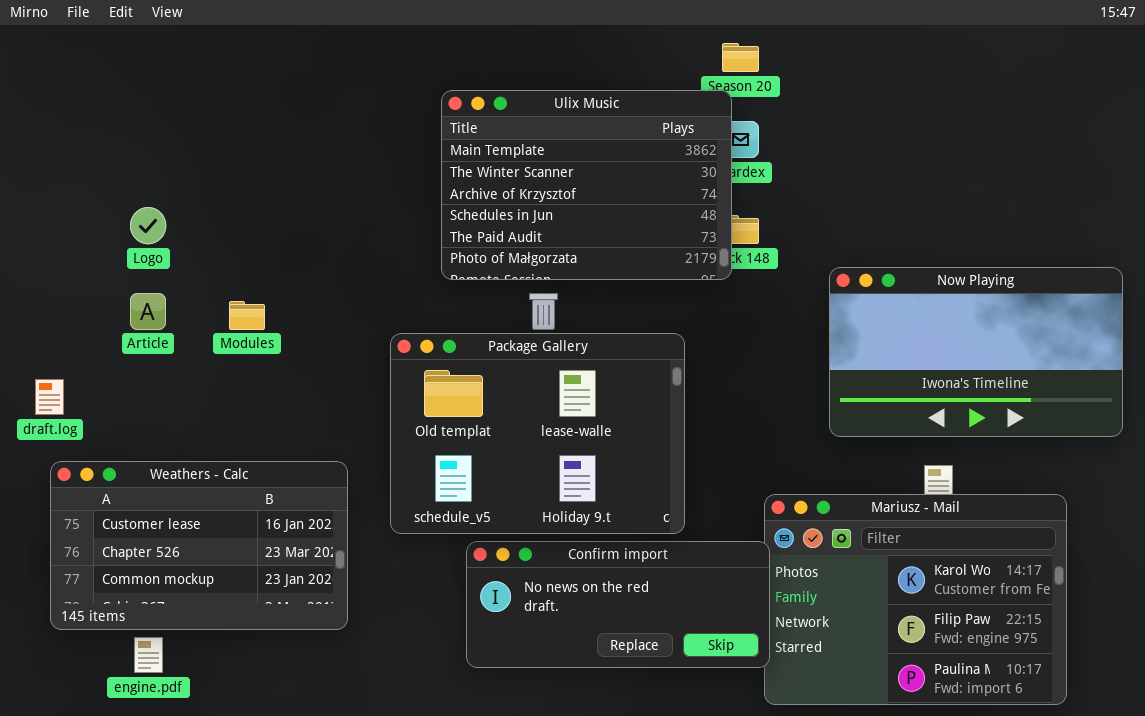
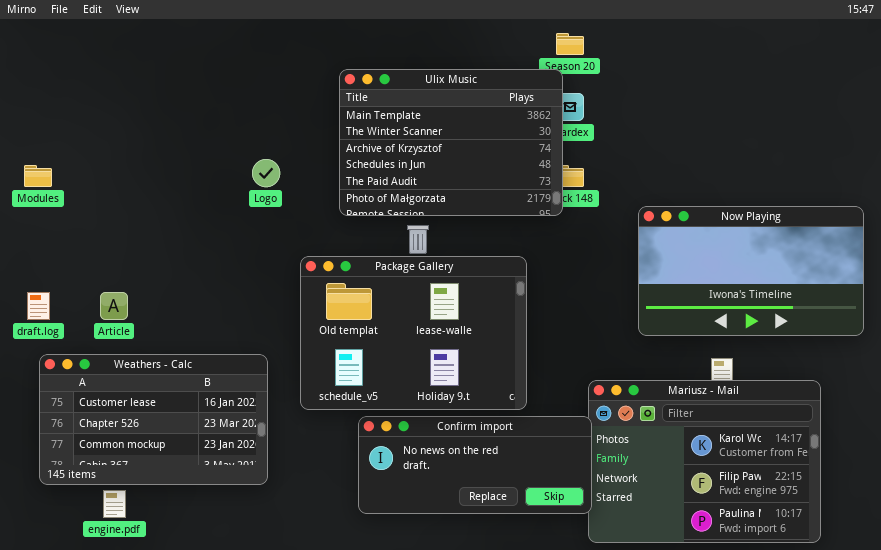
Logo: [130,207,166,244] -> [252,159,280,187], moved
Article: [130,293,166,330] -> [100,292,128,320], moved
Modules: [229,301,265,330] -> [24,165,52,187], moved

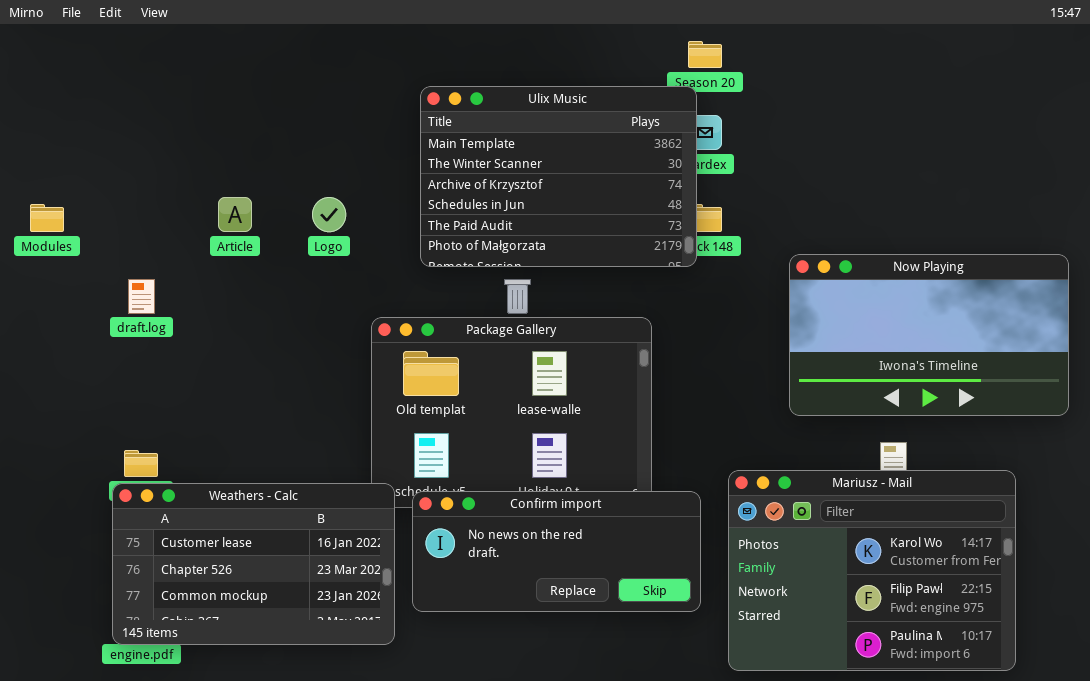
draft.log: [27,292,50,320] -> [128,279,155,314], moved
Article: [100,292,128,320] -> [218,197,252,232], moved
Weathers - Calc: [39,354,268,485] -> [112,483,395,645], moved
Confirm import: [358,416,592,514] -> [412,491,701,612], moved

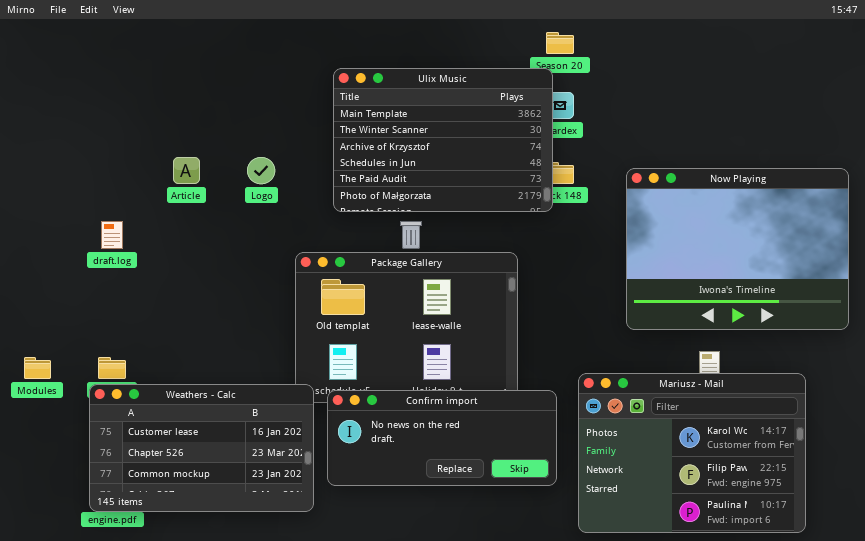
Modules: [30,204,64,232] -> [24,357,51,379], moved
Now Playing: [789,254,1069,416] -> [626,168,849,330], resized

